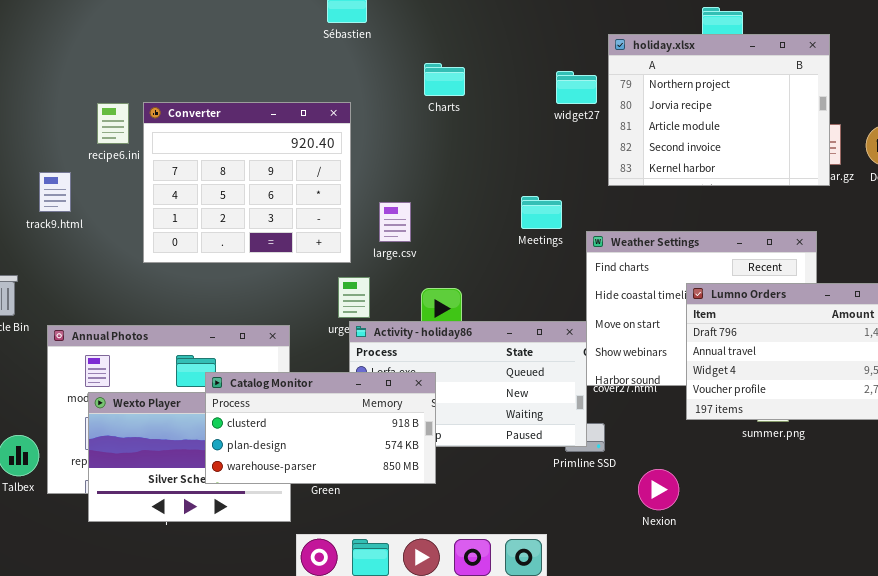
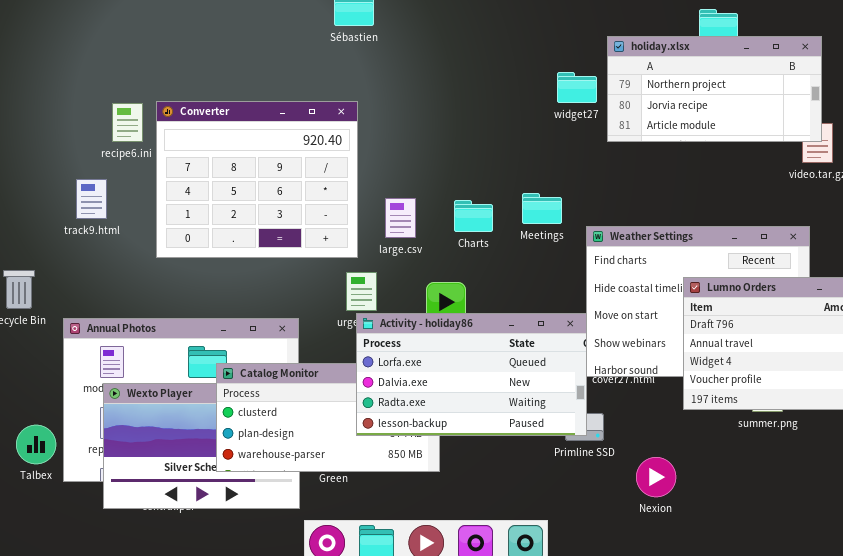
holiday.xlsx: [608,34,830,186] -> [607,36,822,142], resized
Charts: [424,63,465,96] -> [454,200,493,232], moved
track9.html: [39,172,71,212] -> [76,179,107,219], moved
Activity - holiday86: [349,321,587,447] -> [356,313,587,436], raised

